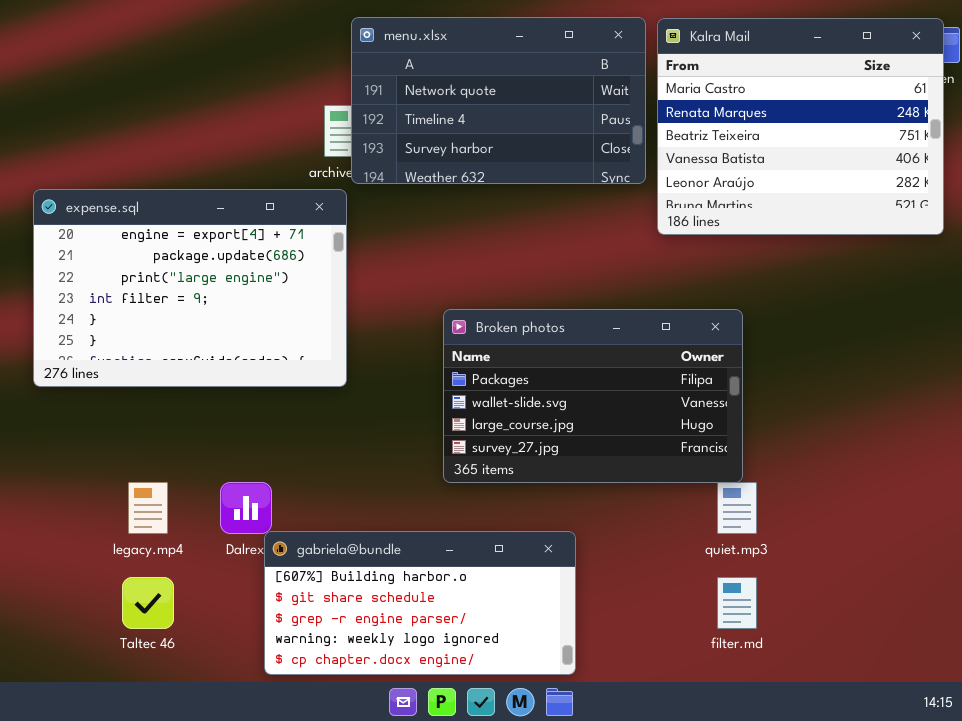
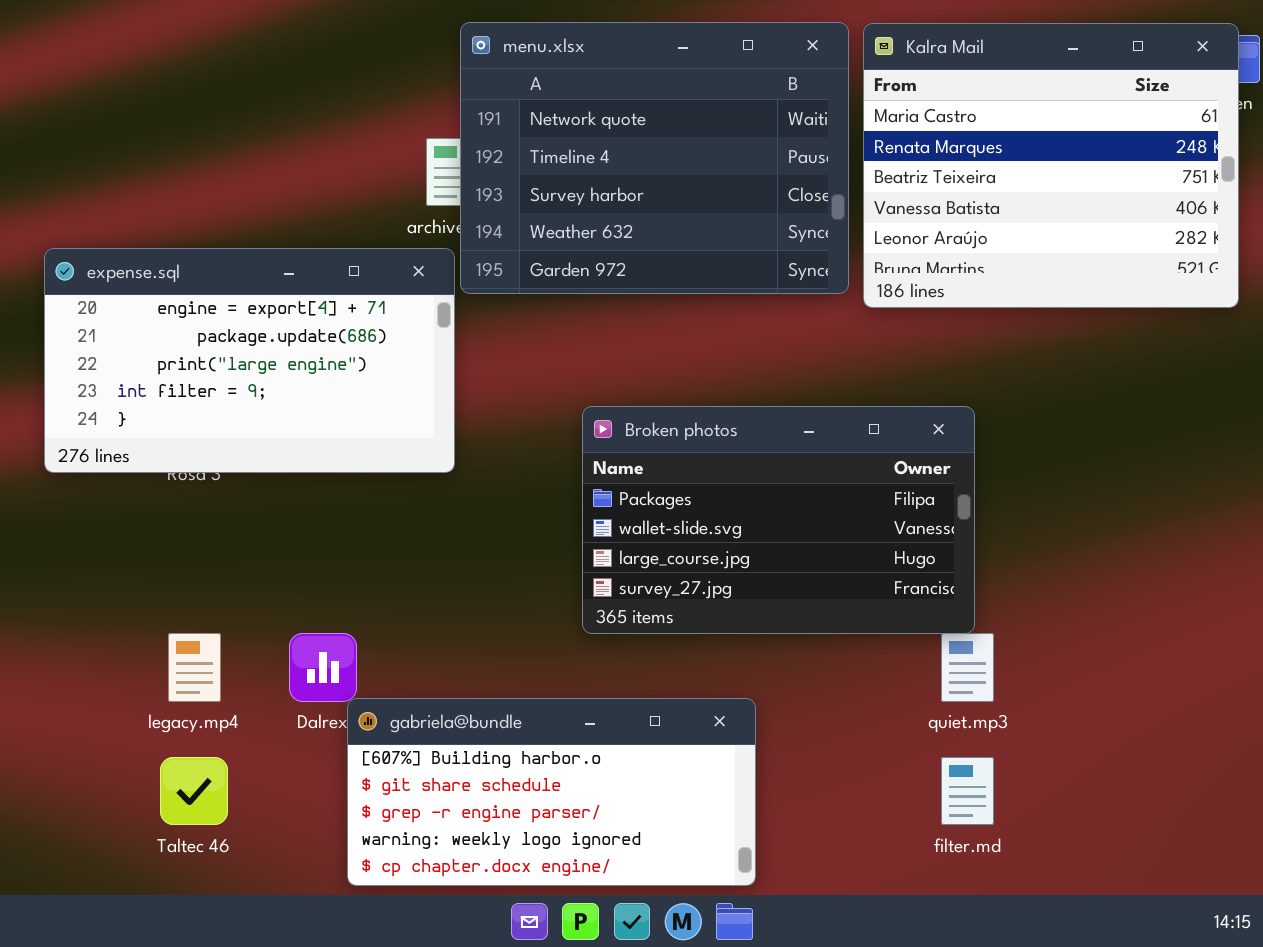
menu.xlsx: [351,17,646,184] -> [460,22,849,294], resized
expense.sql: [33,189,347,387] -> [44,248,455,473], resized

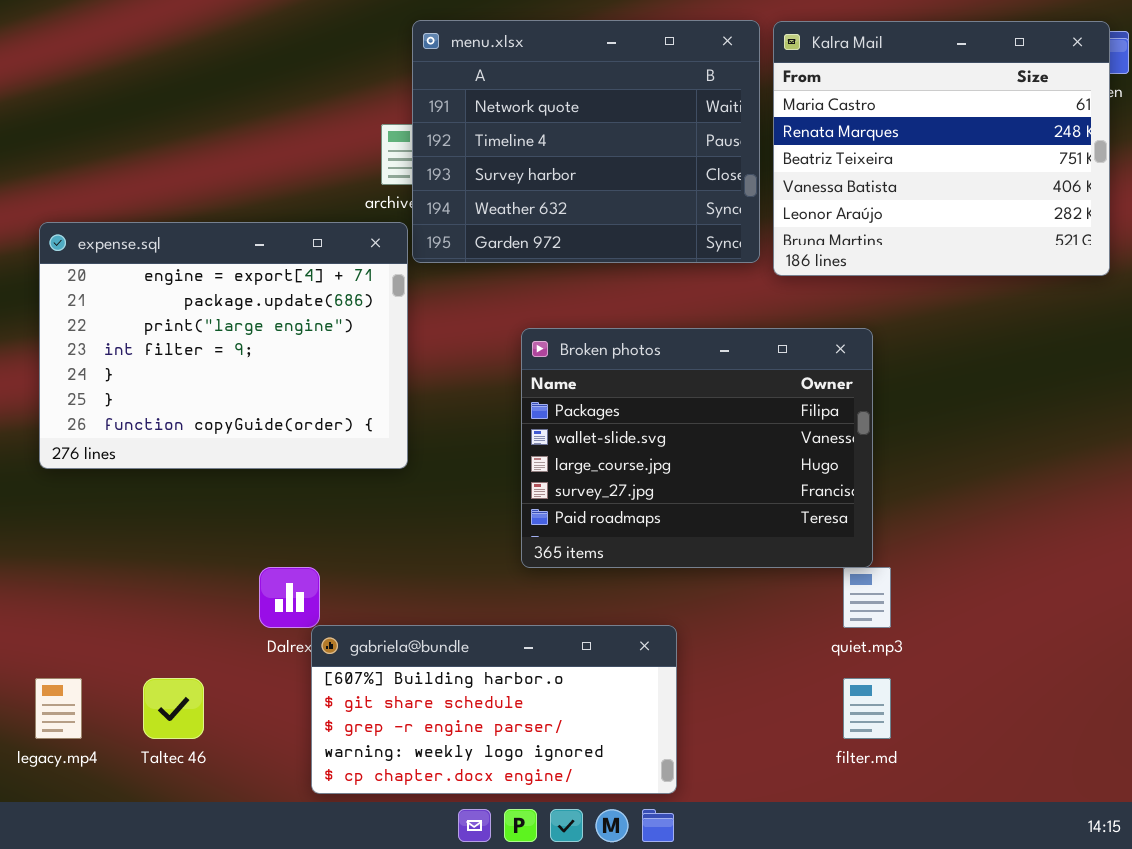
expense.sql: [44,248,455,473] -> [39,222,408,469], resized
Broken photos: [582,406,975,634] -> [521,328,873,568], resized
legacy.mp4: [168,633,221,702] -> [35,678,82,739], moved

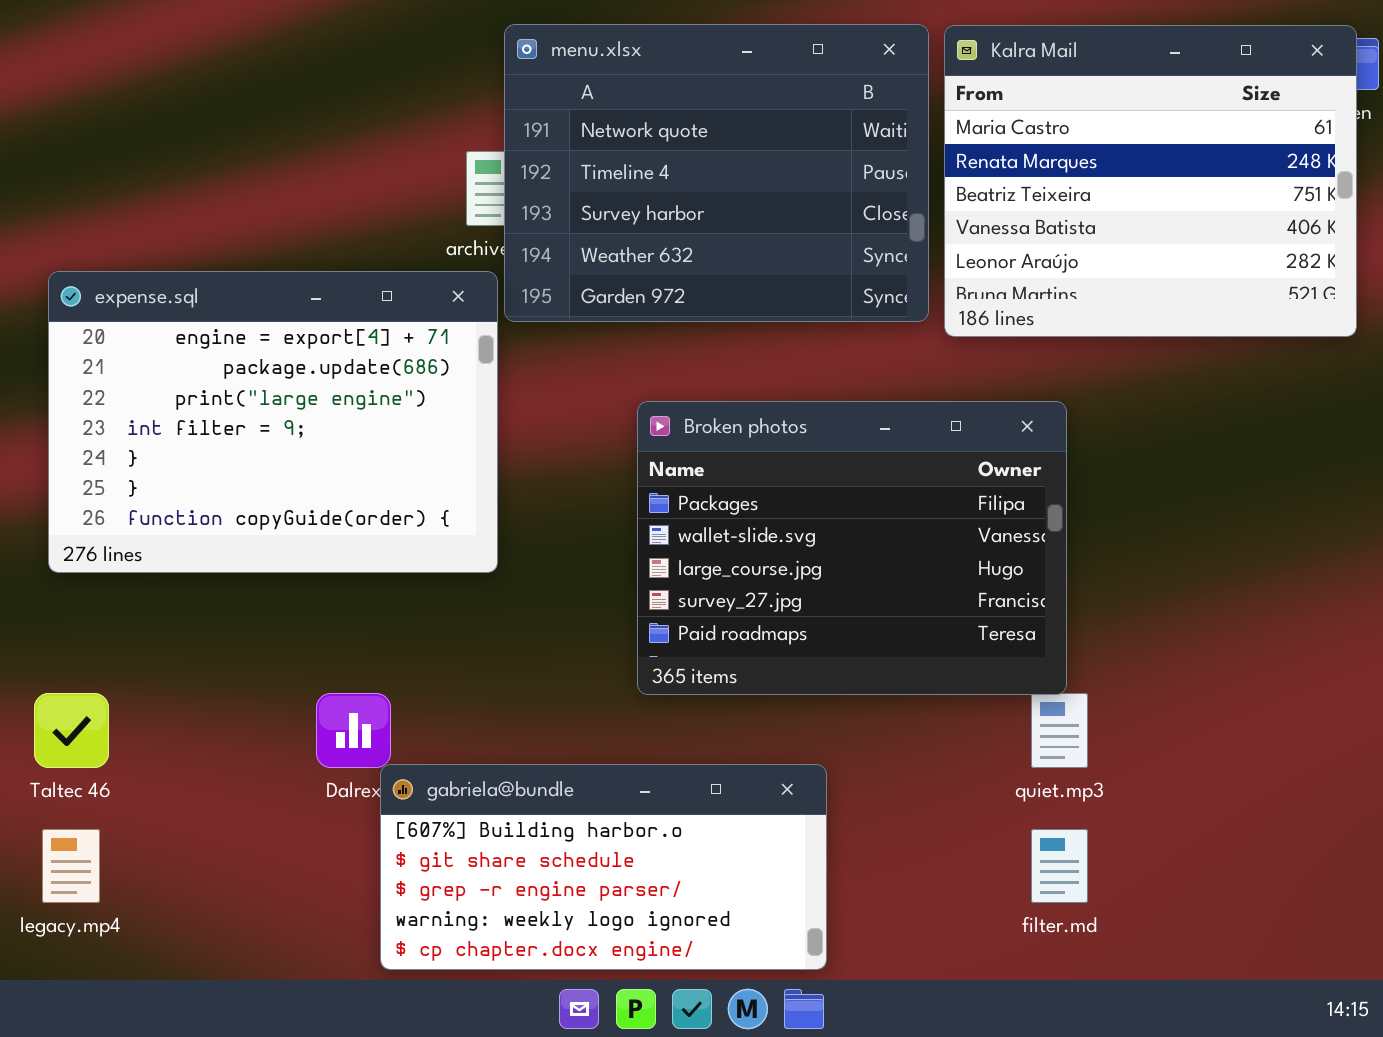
Taltec 46: [143,678,204,739] -> [34,693,109,768], moved

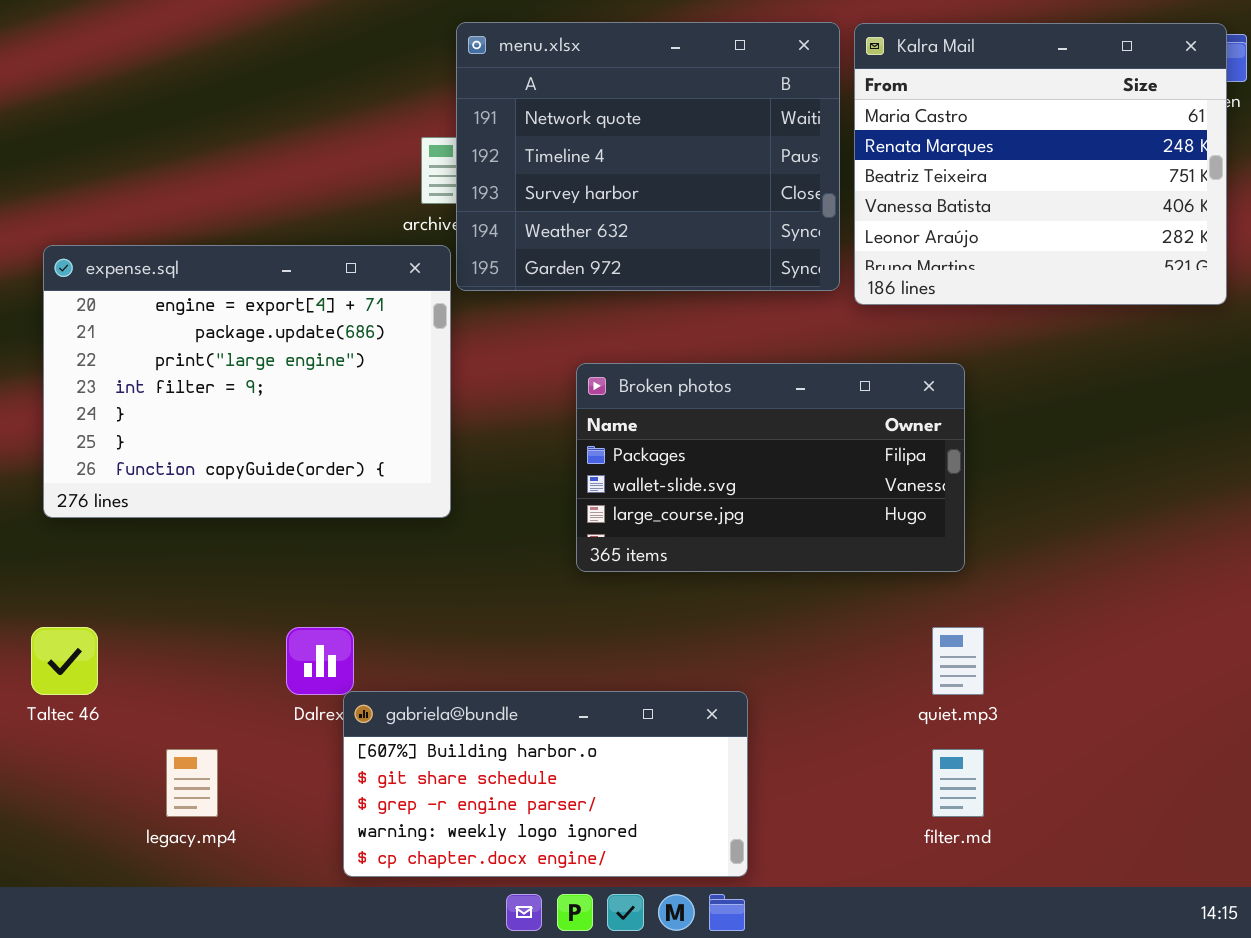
Broken photos: [637,401,1067,695] -> [576,363,965,572], resized
legacy.mp4: [42,829,100,903] -> [166,749,218,817], moved

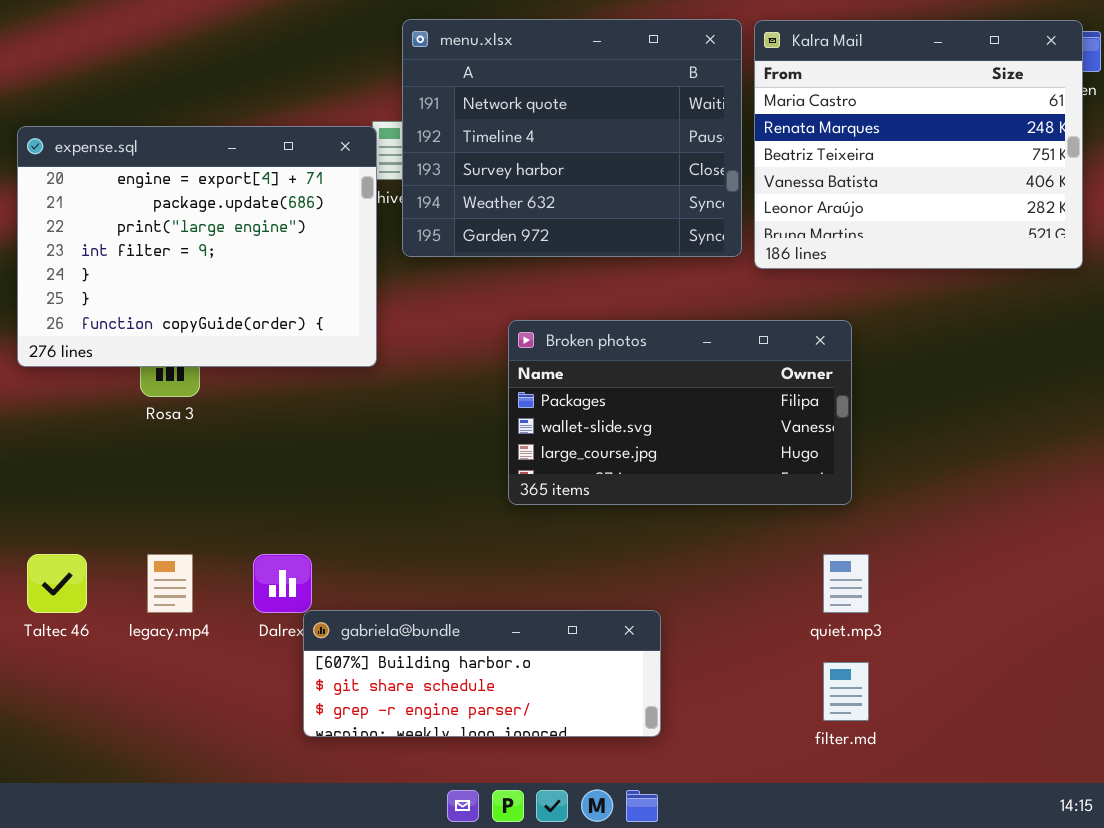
expense.sql: [43,245,451,518] -> [17,126,377,367], moved
gabriela@bundle: [343,691,748,877] -> [303,610,661,737], resized
legacy.mp4: [166,749,218,817] -> [147,554,193,613], moved

